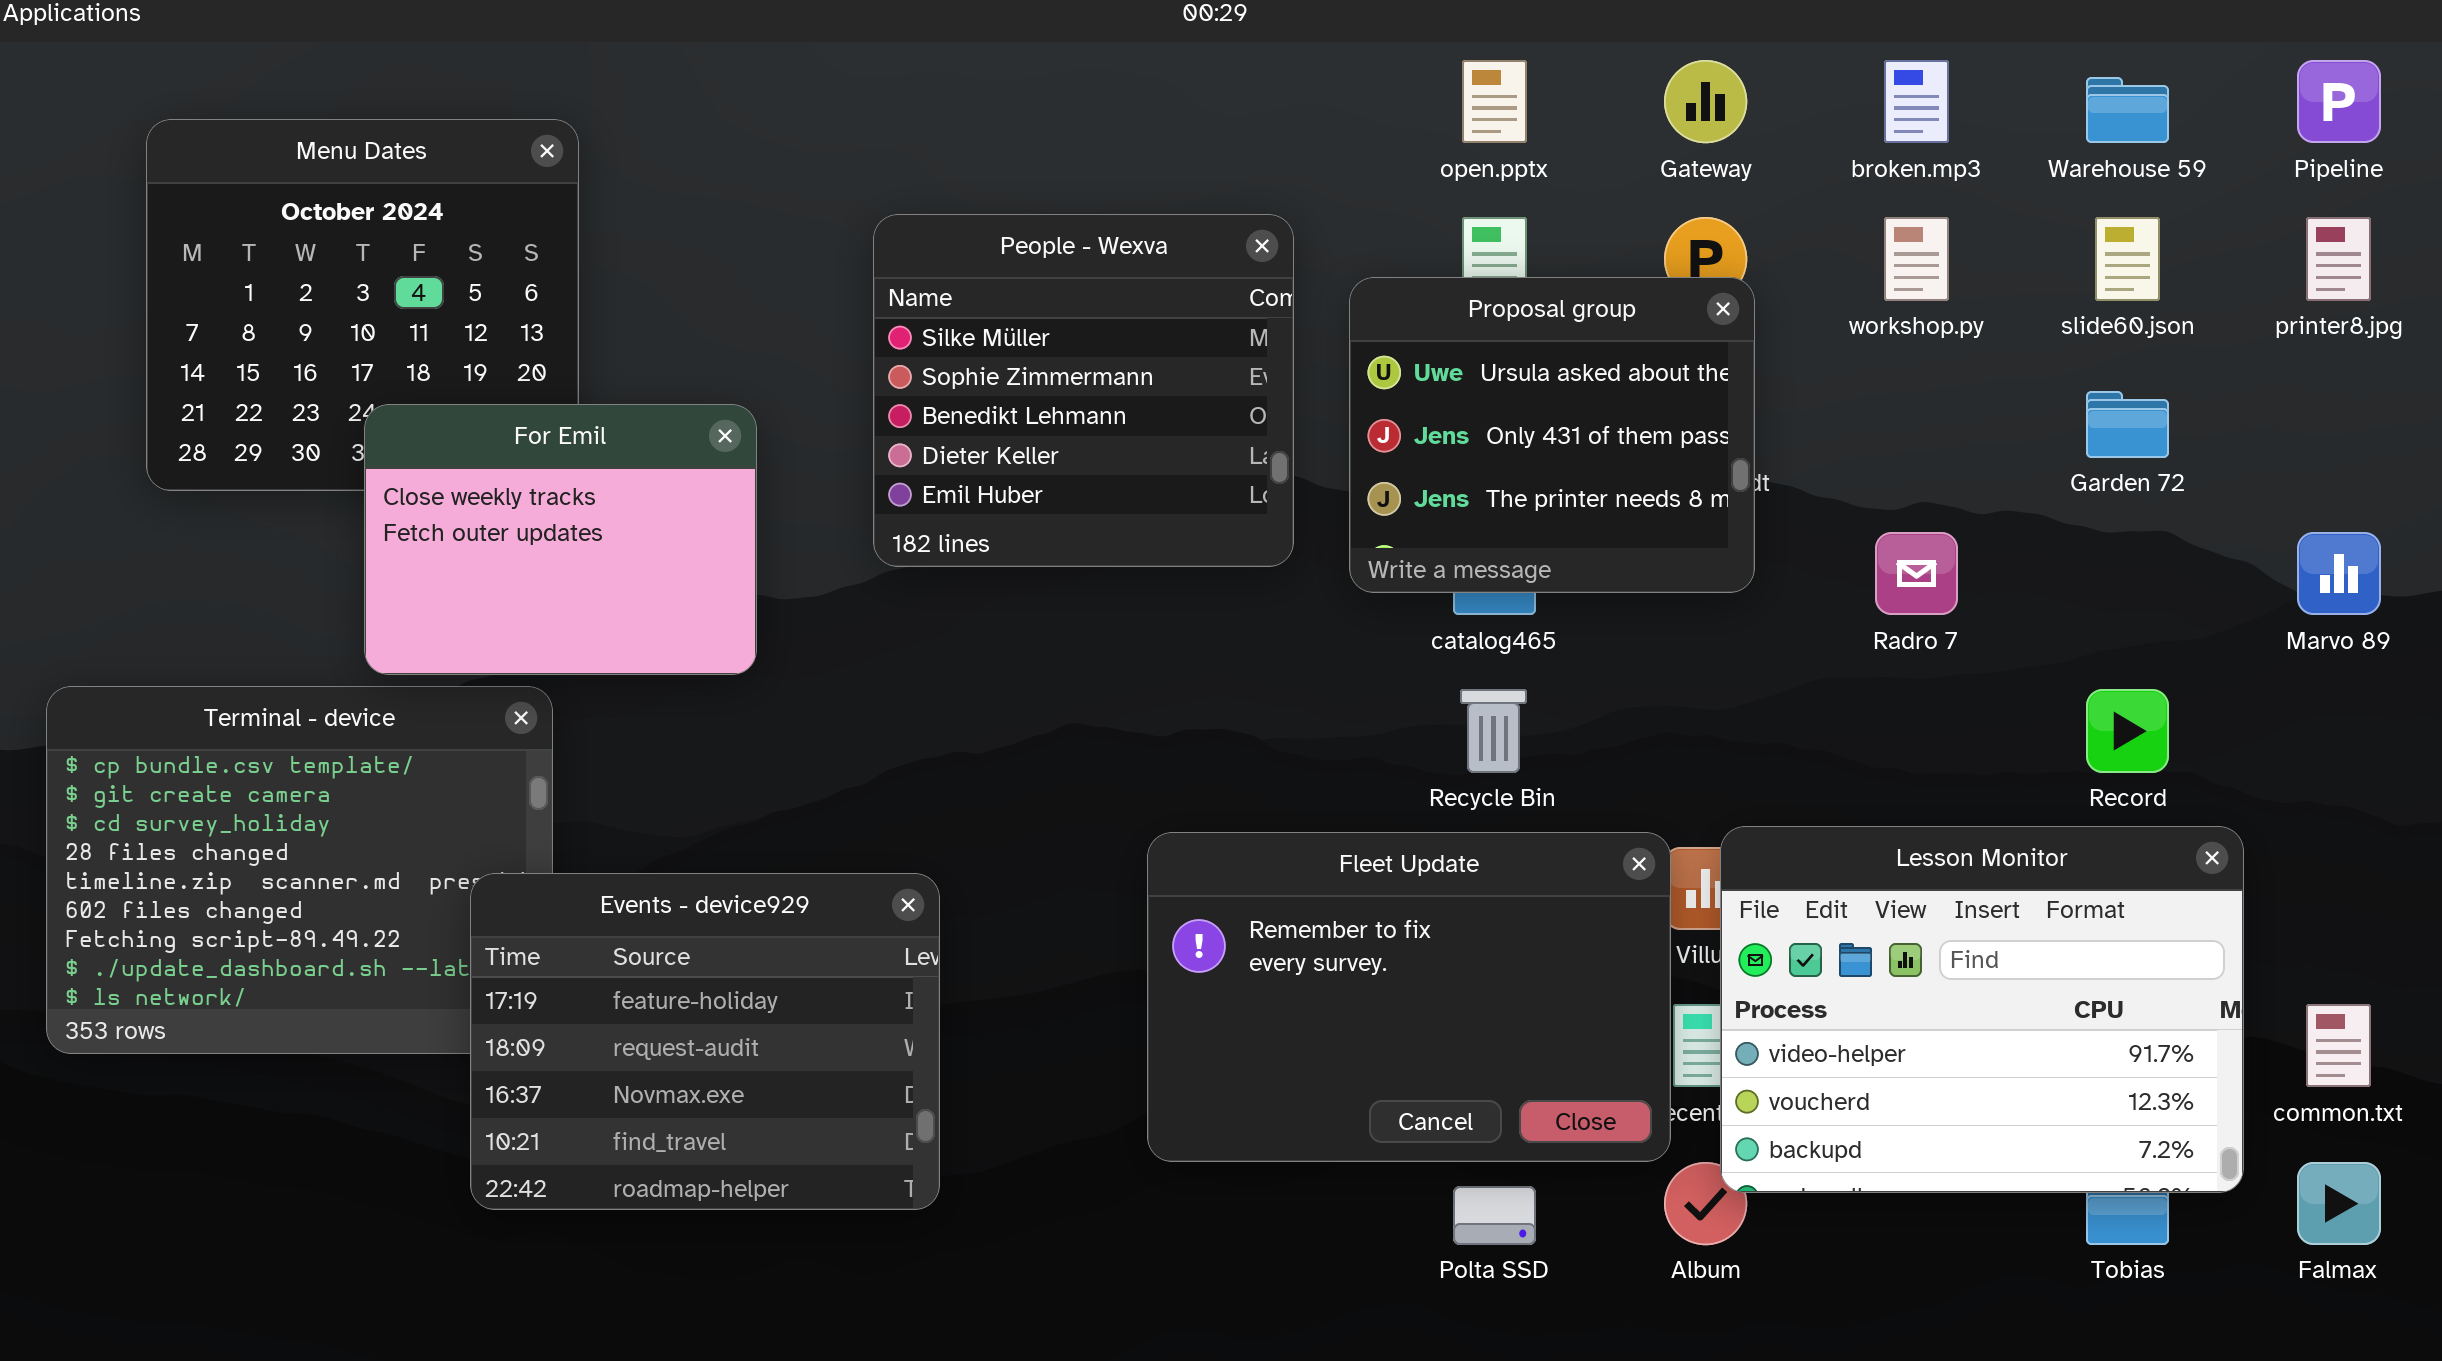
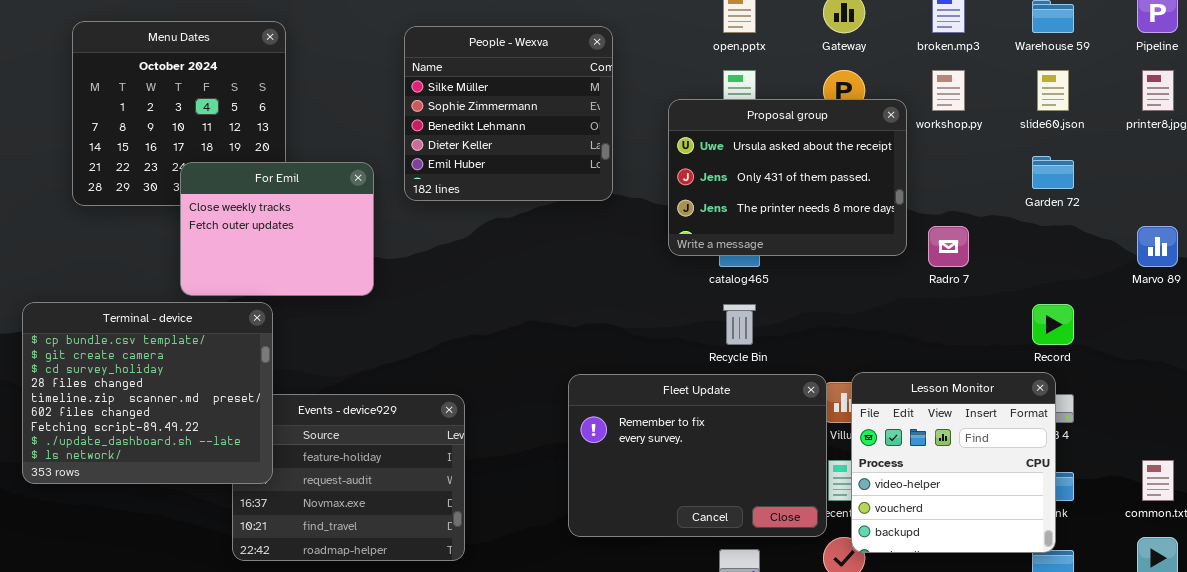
People - Wexva: [873,214,1294,567] -> [404,26,613,201], moved
Proposal group: [1349,277,1755,593] -> [668,99,907,256], resized
Terminal - device: [46,686,553,1054] -> [22,302,273,484], raised
Lesson Monitor: [1720,826,2244,1193] -> [851,372,1056,553], resized

